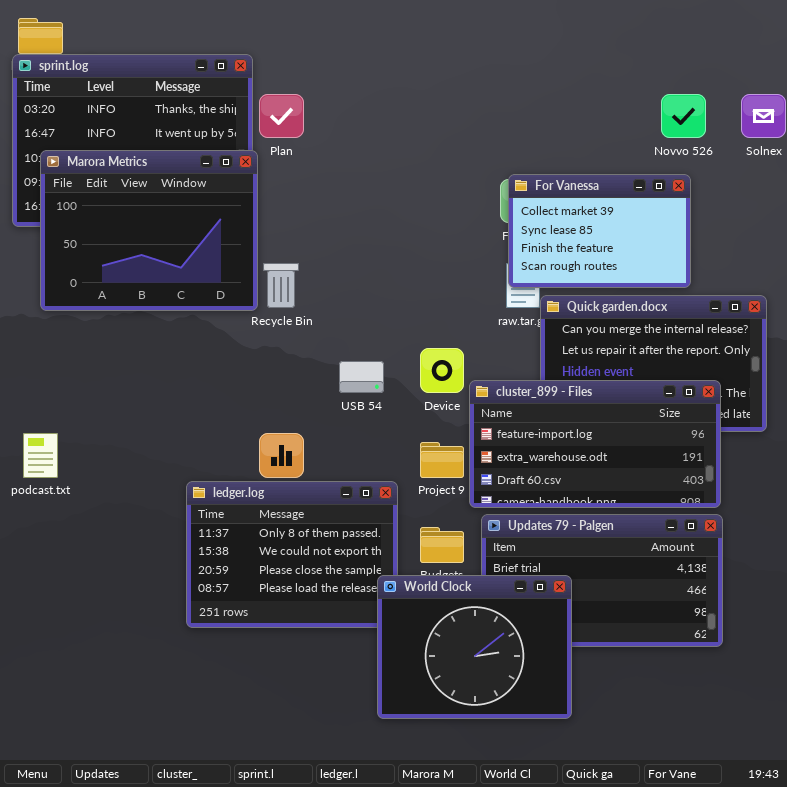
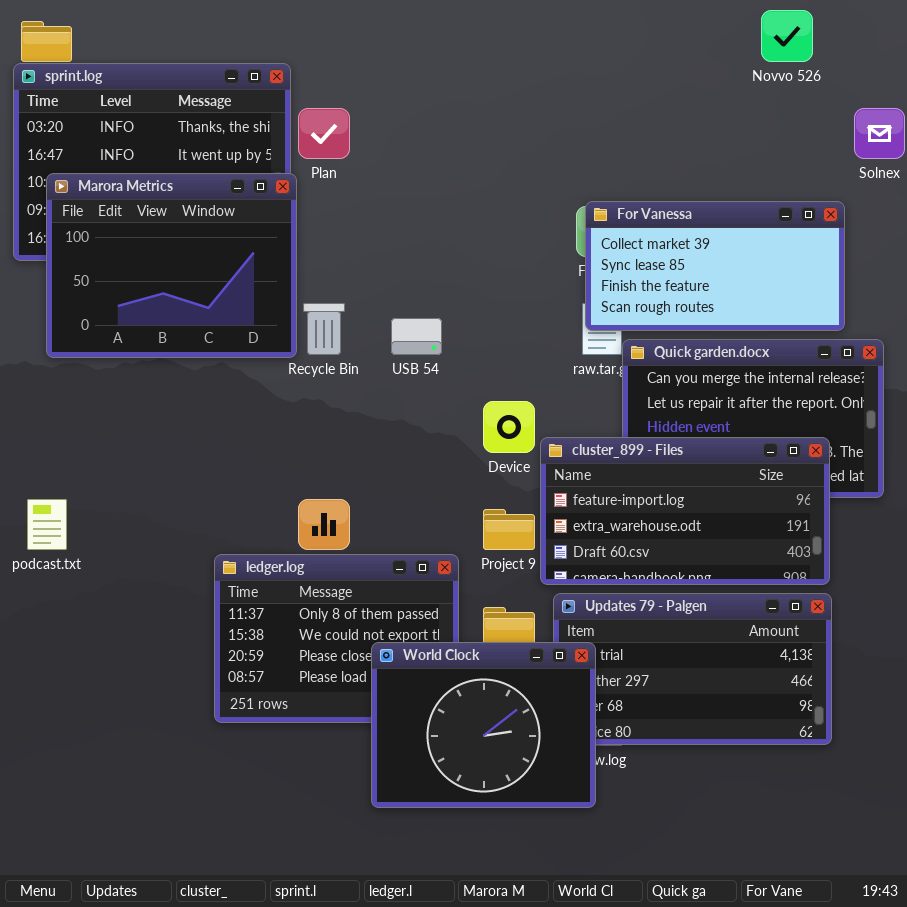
Novvo 526: [661,94,706,138] -> [761,10,813,62], moved
For Vanessa: [508,174,691,288] -> [585,201,845,331], resized
USB 54: [339,361,384,393] -> [391,318,442,355], moved
World Clock: [377,575,572,719] -> [371,642,596,808], moved

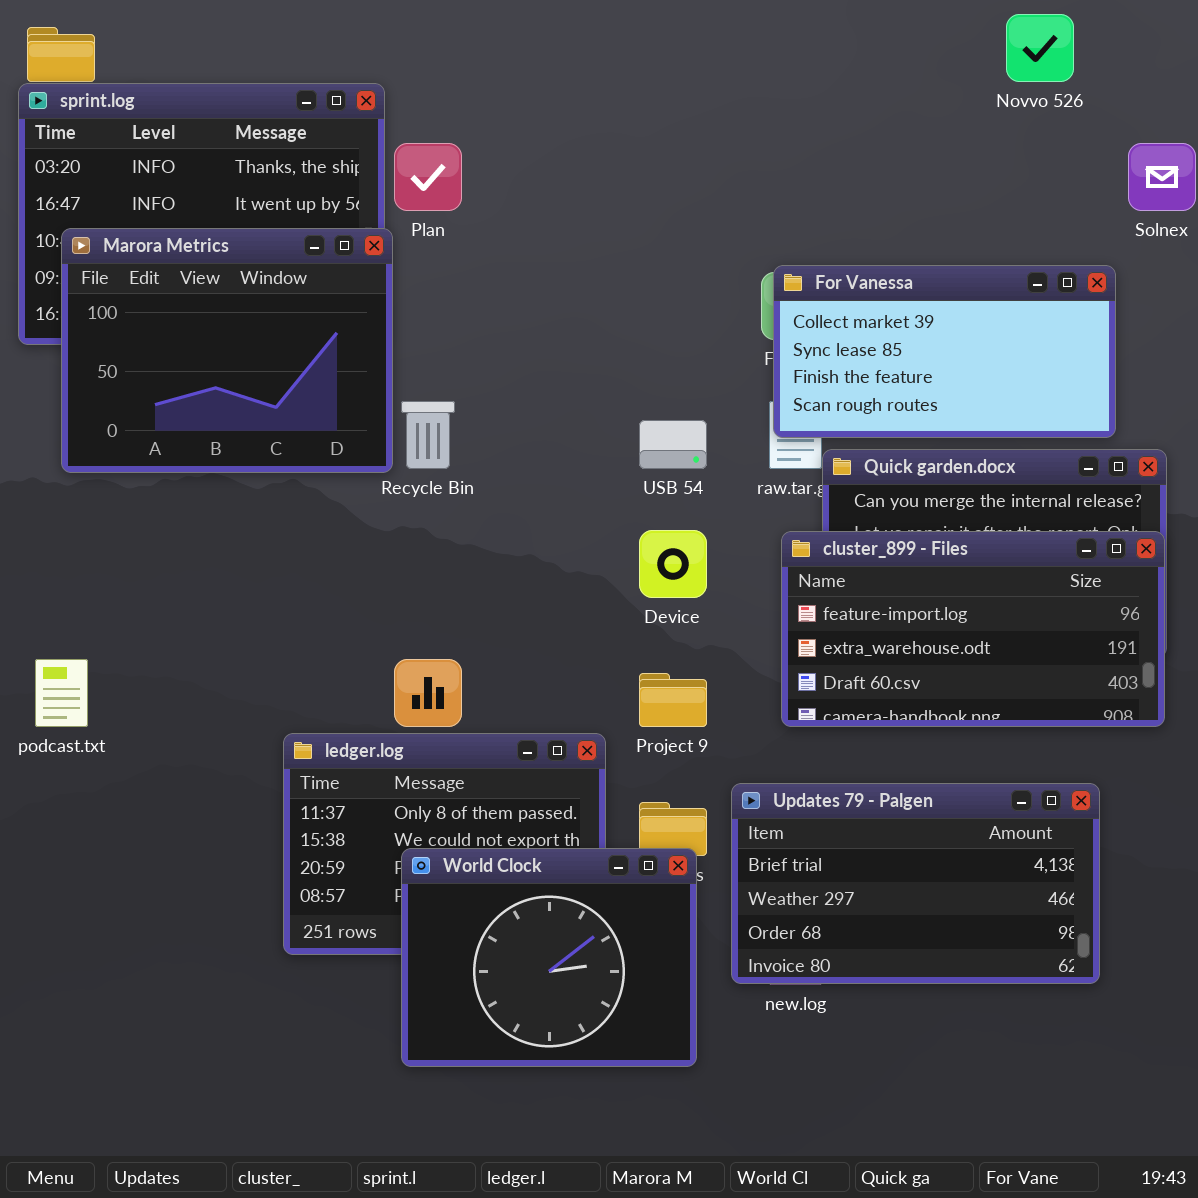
USB 54: [391,318,442,355] -> [639,420,707,469], moved
cluster_899 - Files: [540,437,830,585] -> [781,531,1165,727], moved
World Clock: [371,642,596,808] -> [401,848,697,1067], moved

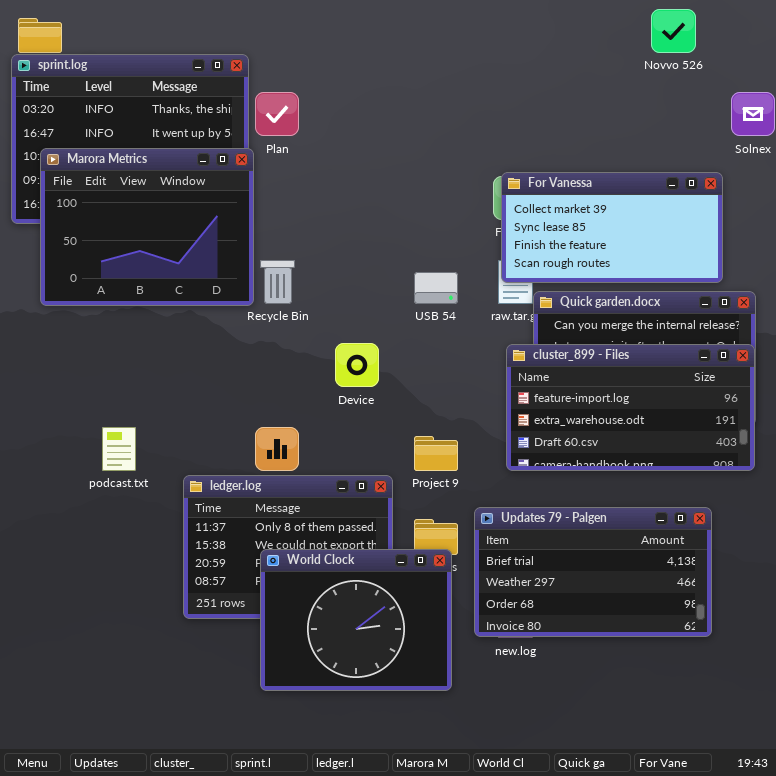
Device: [639,530,707,598] -> [335,343,379,387], moved
podcast.txt: [35,659,88,727] -> [102,427,136,471], moved

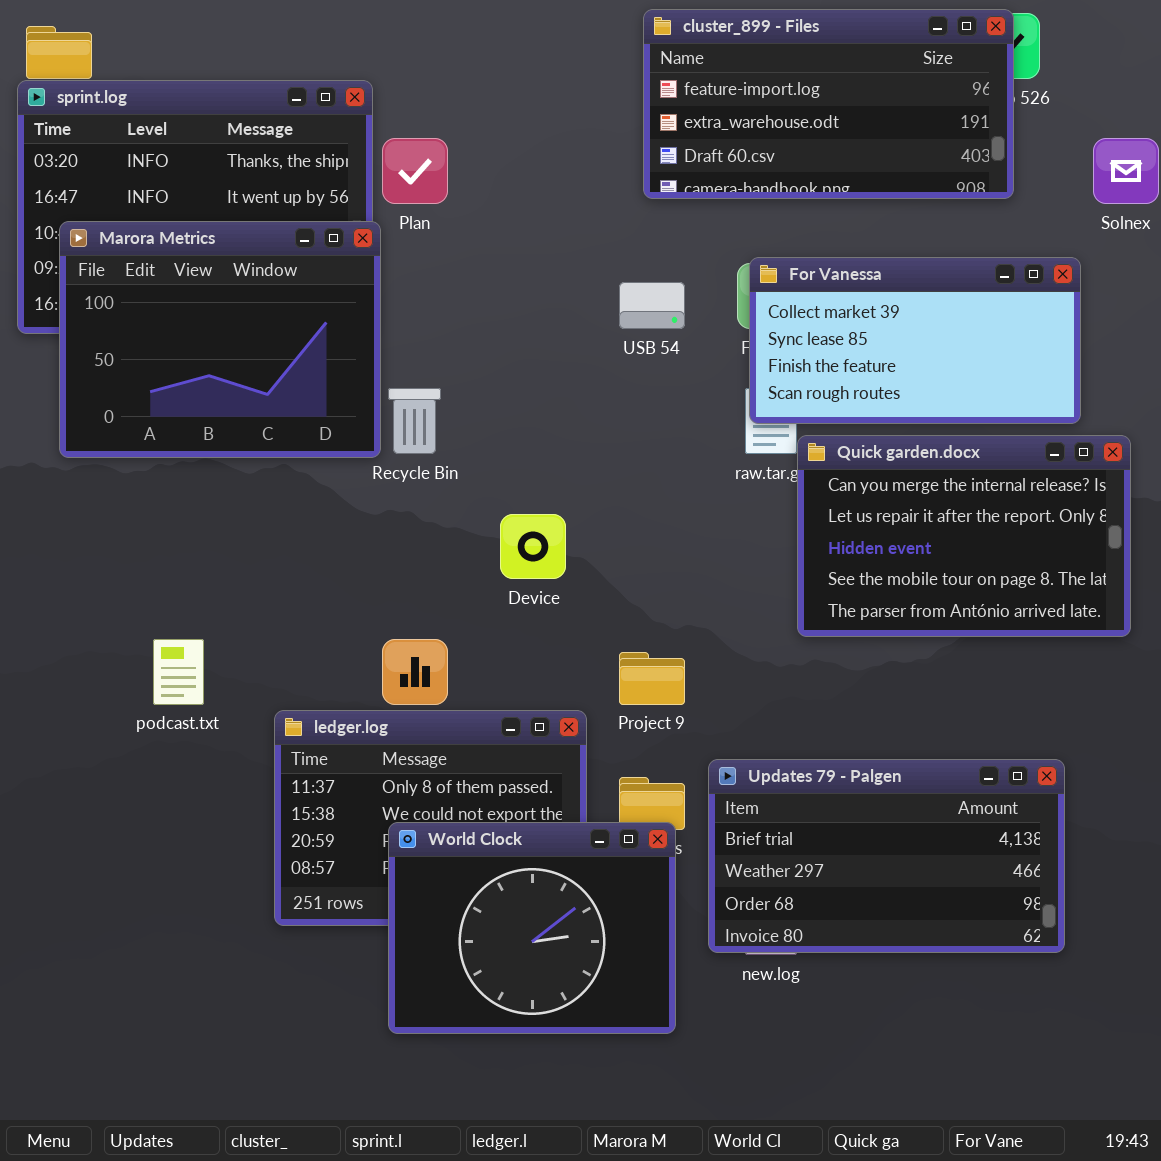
USB 54: [414,272,458,304] -> [619,282,685,329], moved
cluster_899 - Files: [506,344,755,471] -> [643,9,1014,199], moved

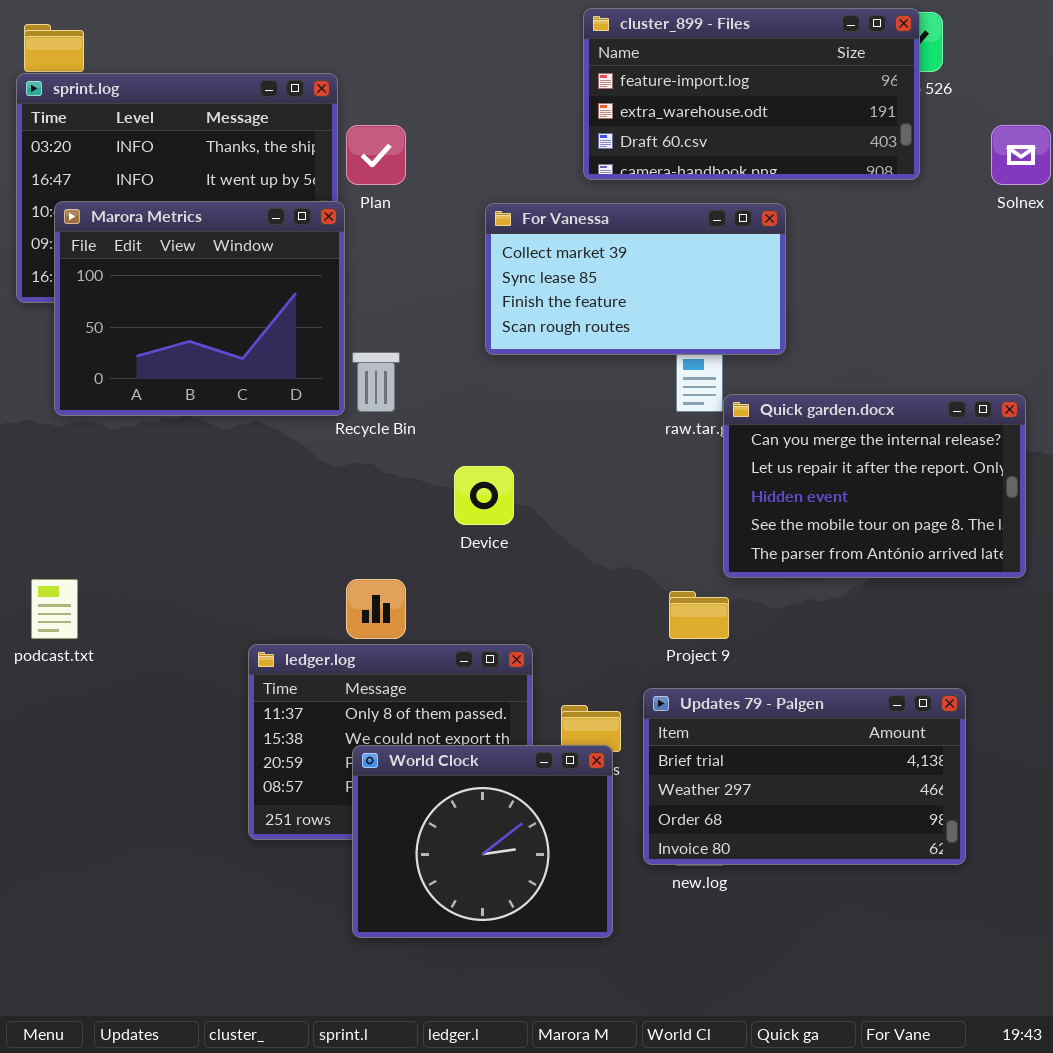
For Vanessa: [749,257,1081,424] -> [485,203,786,355], moved
podcast.txt: [153,639,204,705] -> [31,579,78,639], moved
Project 9: [619,652,685,705] -> [669,591,729,639], moved

